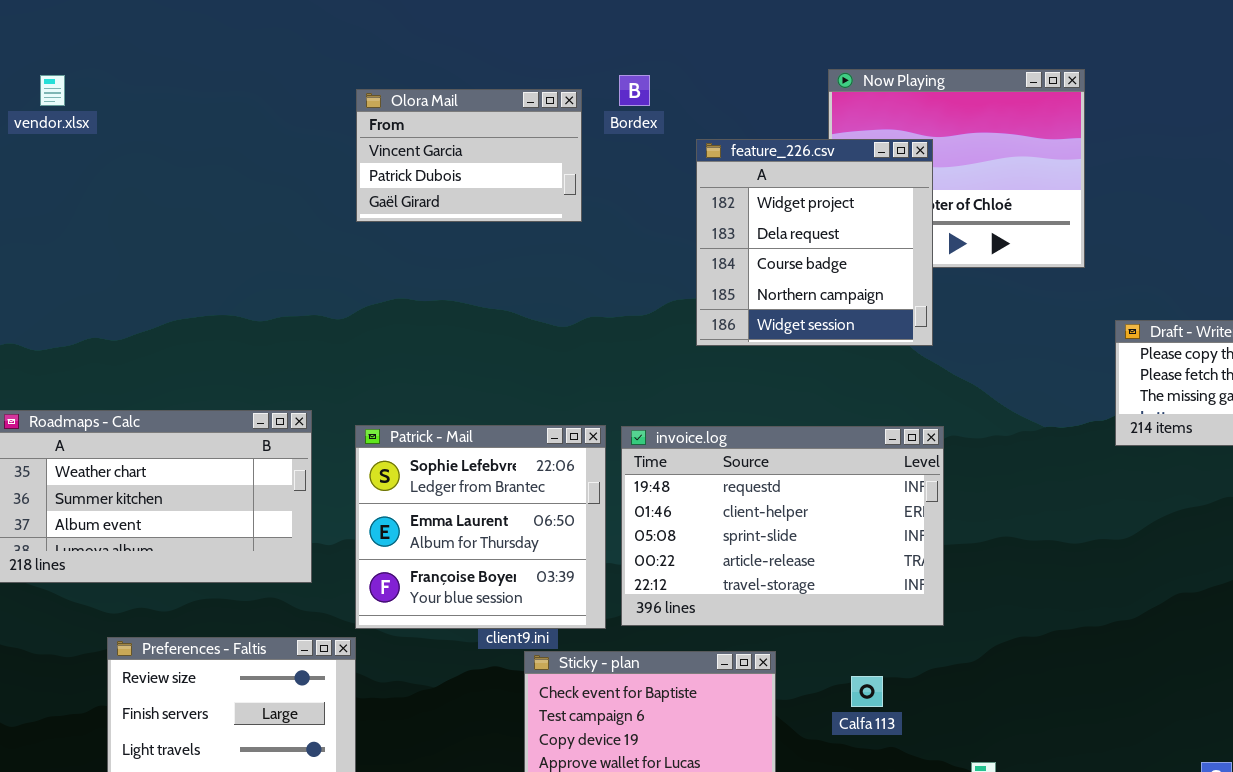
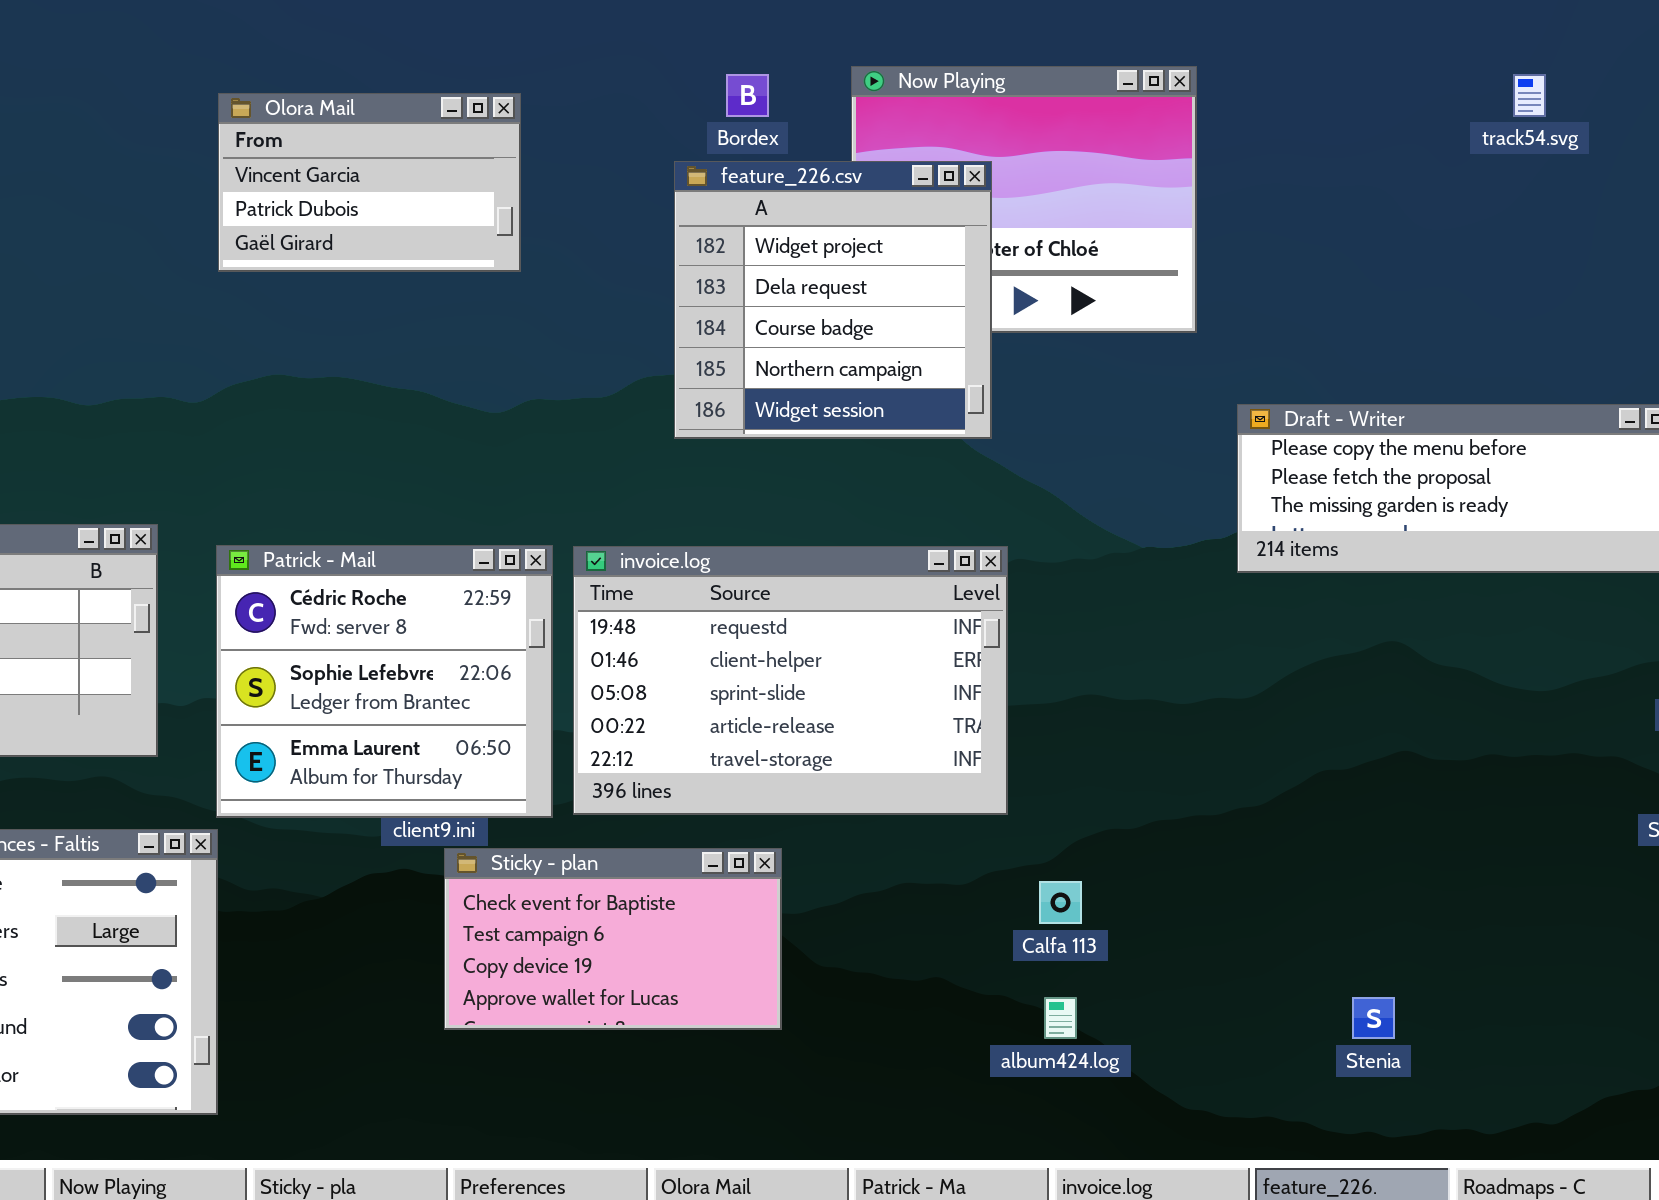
Bordex: [619,75,650,106] -> [726,74,769,117], moved
Patrick - Mail: [355,425,606,629] -> [216,545,553,818], scrolled up 1 row
Calfa 113: [851,676,883,707] -> [1039,881,1082,924], moved

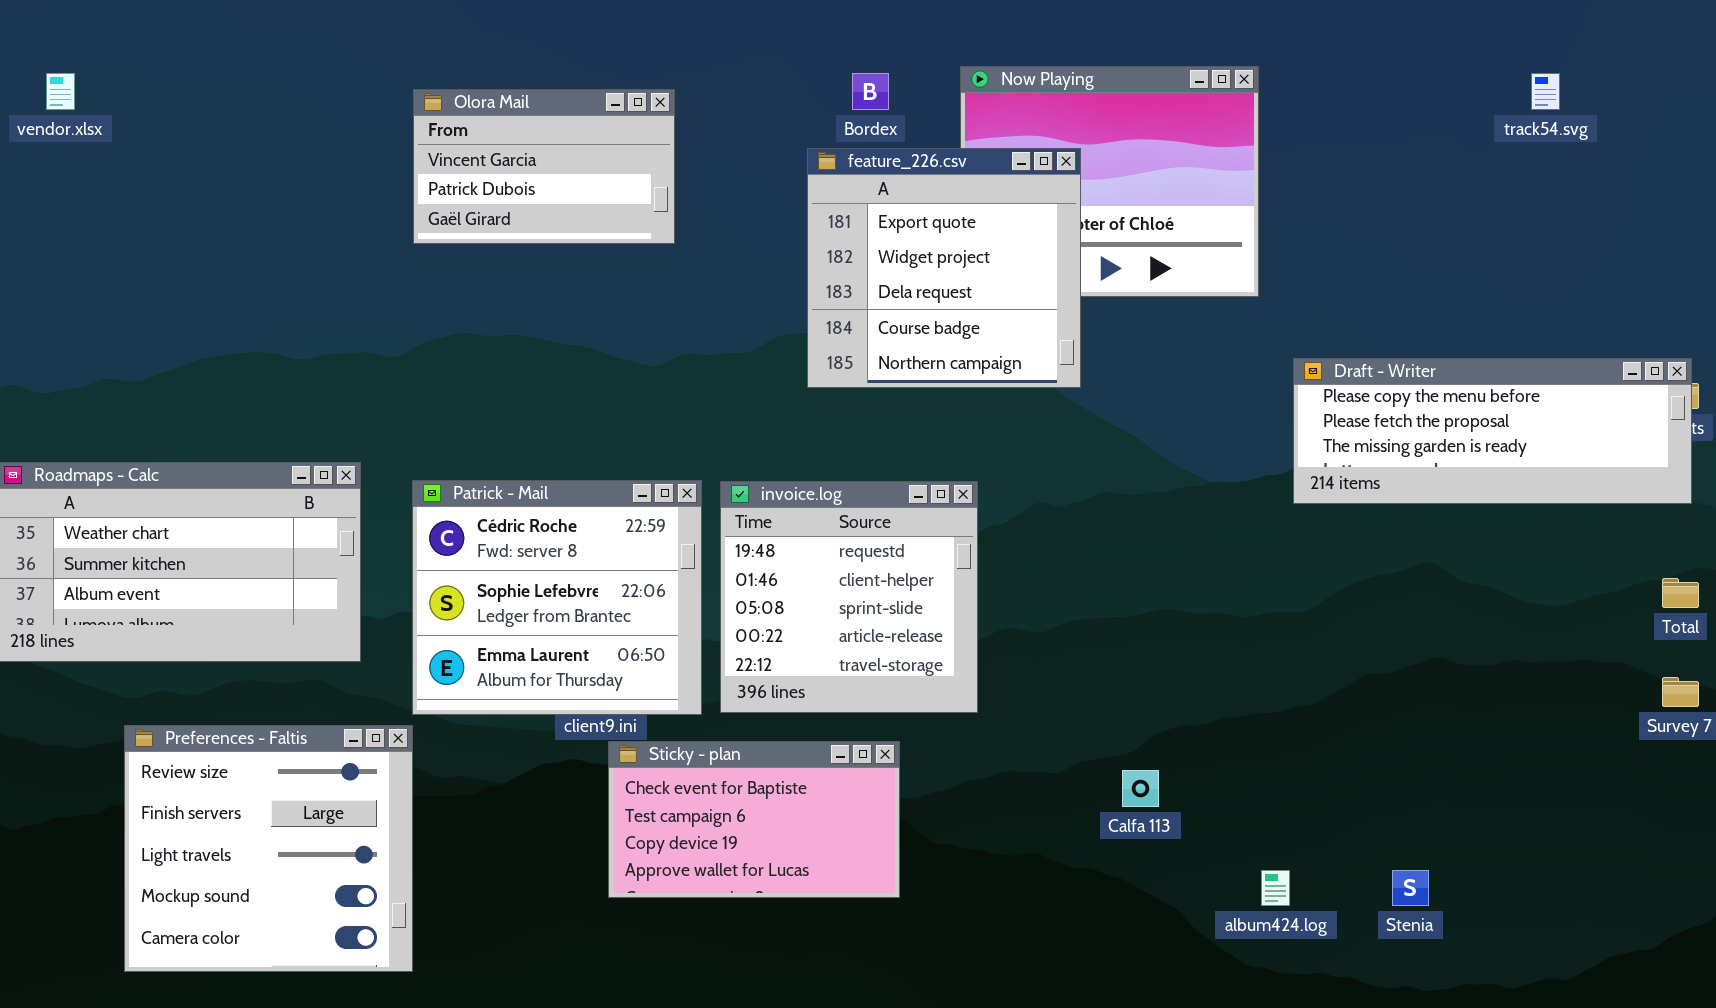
feature_226.csv: [674,161,992,439] -> [807,148,1081,388], scrolled up 1 row
invoice.log: [573,546,1008,815] -> [720,481,978,713], resized
album424.log: [1044,997,1077,1039] -> [1261,870,1290,906], moved

